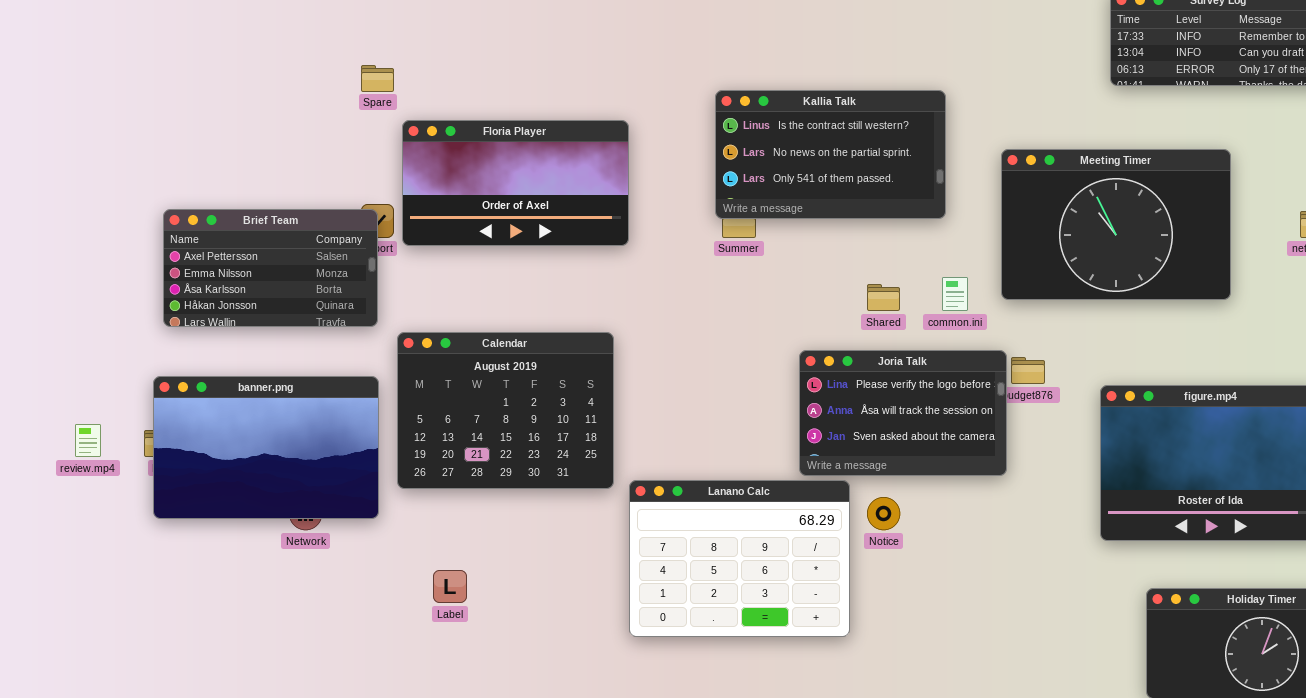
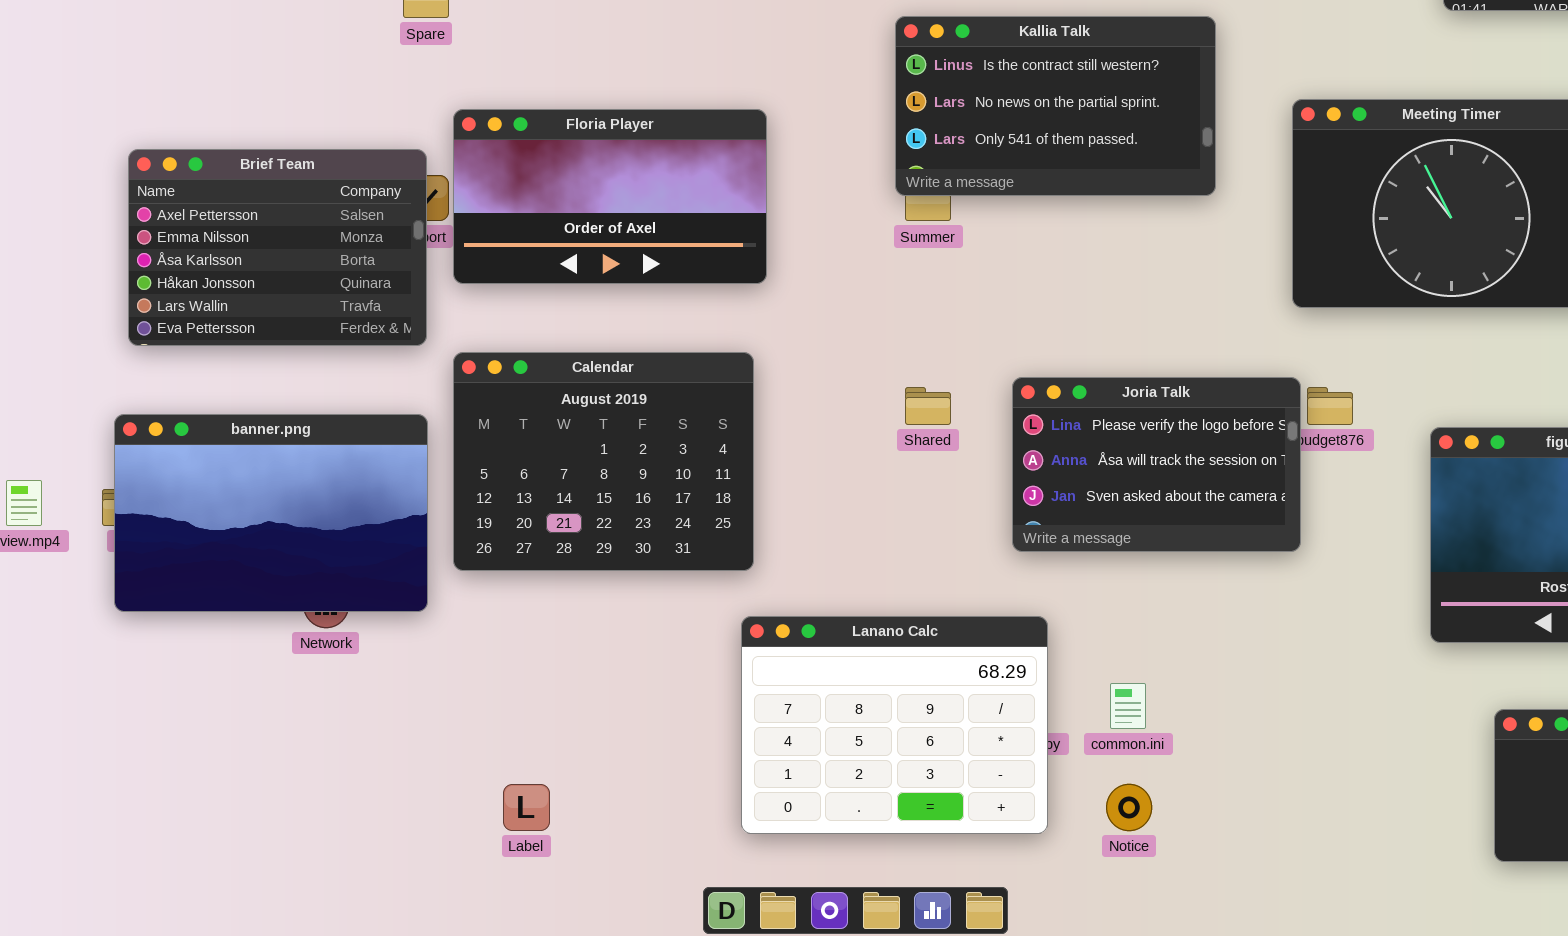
Floria Player: [402,120,629,246] -> [453,109,767,284], moved
Brief Team: [163,209,378,327] -> [128,149,427,346], resized
common.ini: [942,277,968,311] -> [1110,683,1146,729], moved
Shared: [867,284,900,311] -> [905,387,951,425], moved
Lanano Calc: [629,480,850,637] -> [741,616,1048,834], moved
Notice: [867,497,900,530] -> [1106,784,1152,831], moved
Label: [433,570,467,603] -> [503,784,550,831], moved

